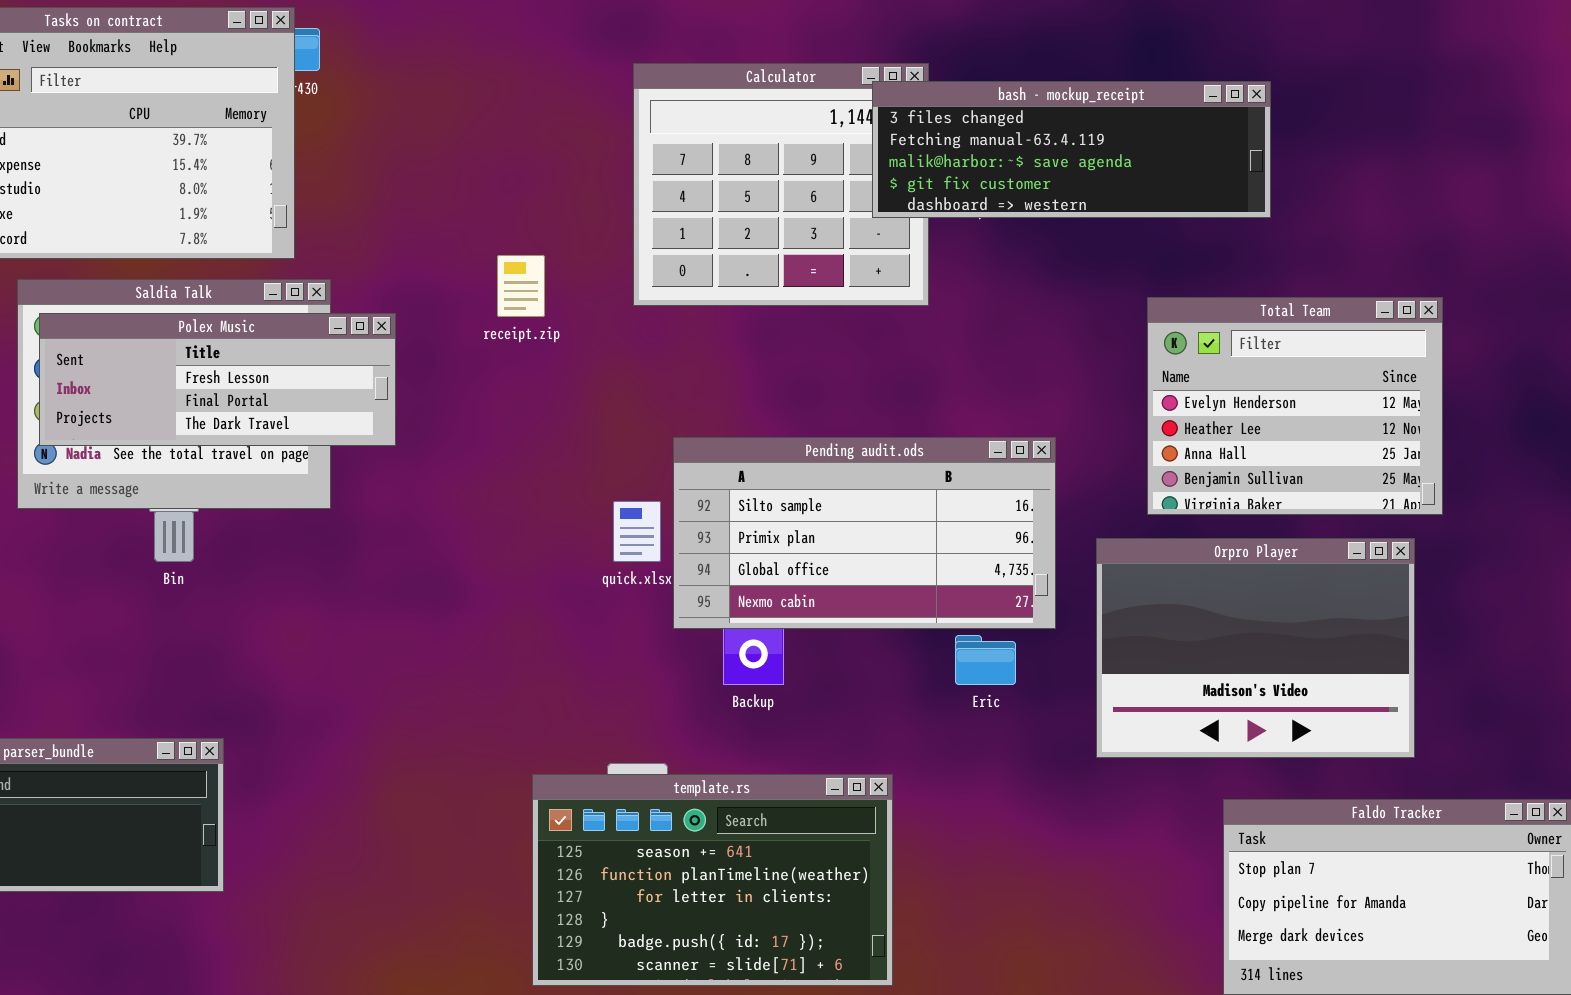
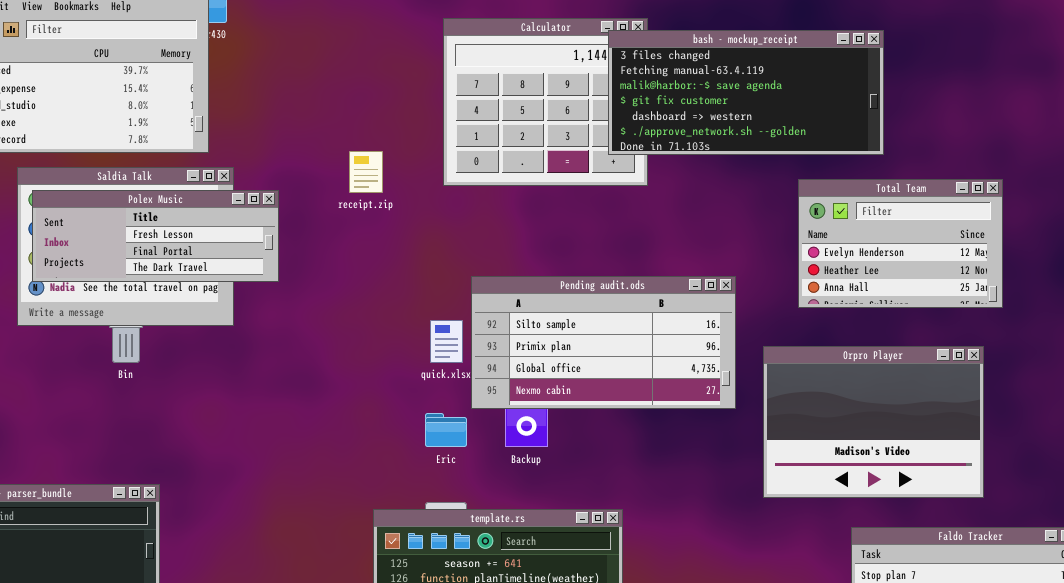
bash - mockup_receipt: [872,81,1271,218] -> [608,30,884,155], resized
Total Team: [1147,297,1443,515] -> [798,179,1003,308], resized
Eric: [955,635,1016,685] -> [425,413,467,447], moved

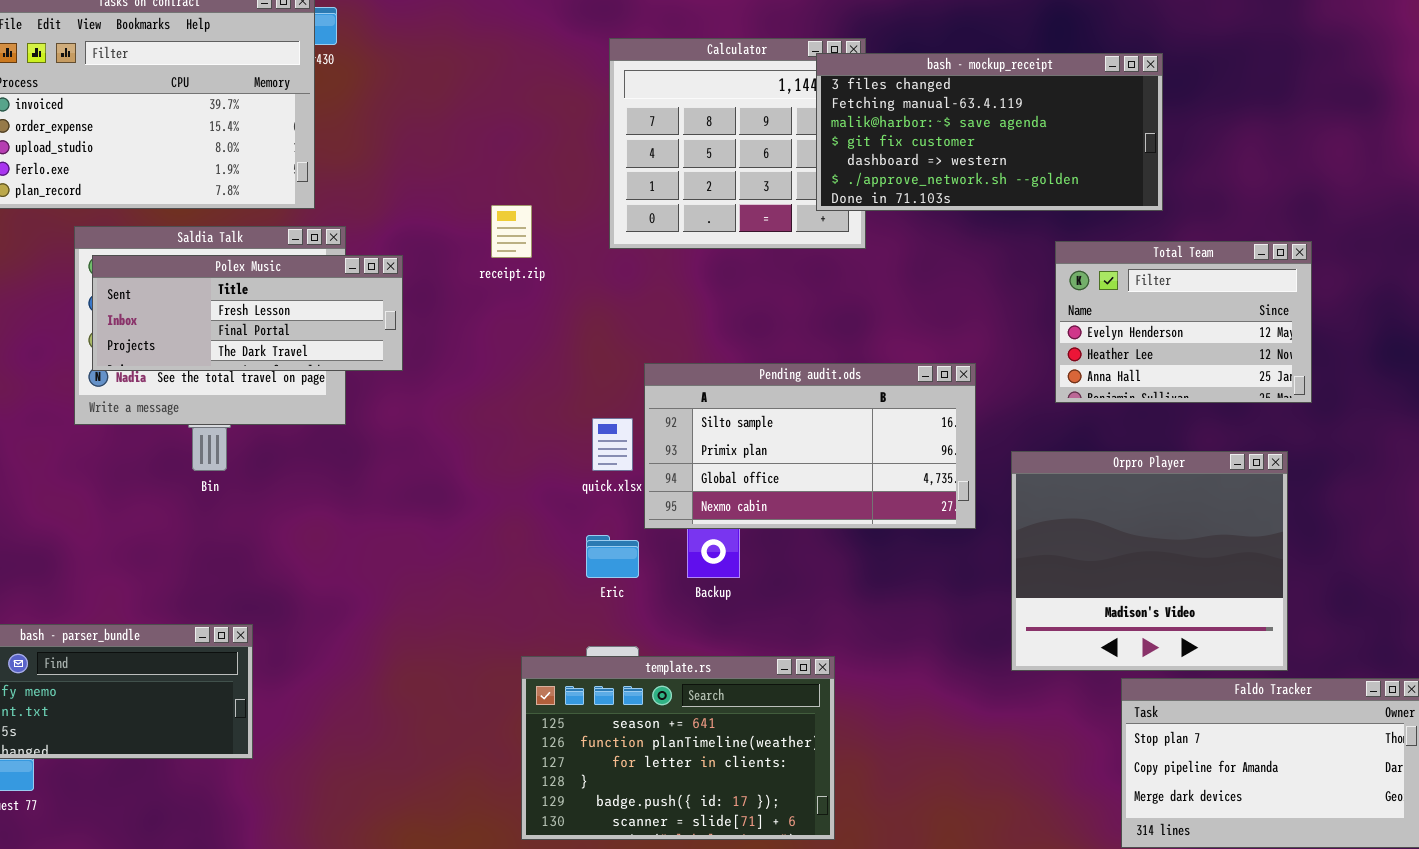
Orpro Player: [763,346,984,498] -> [1011,451,1288,671], resized

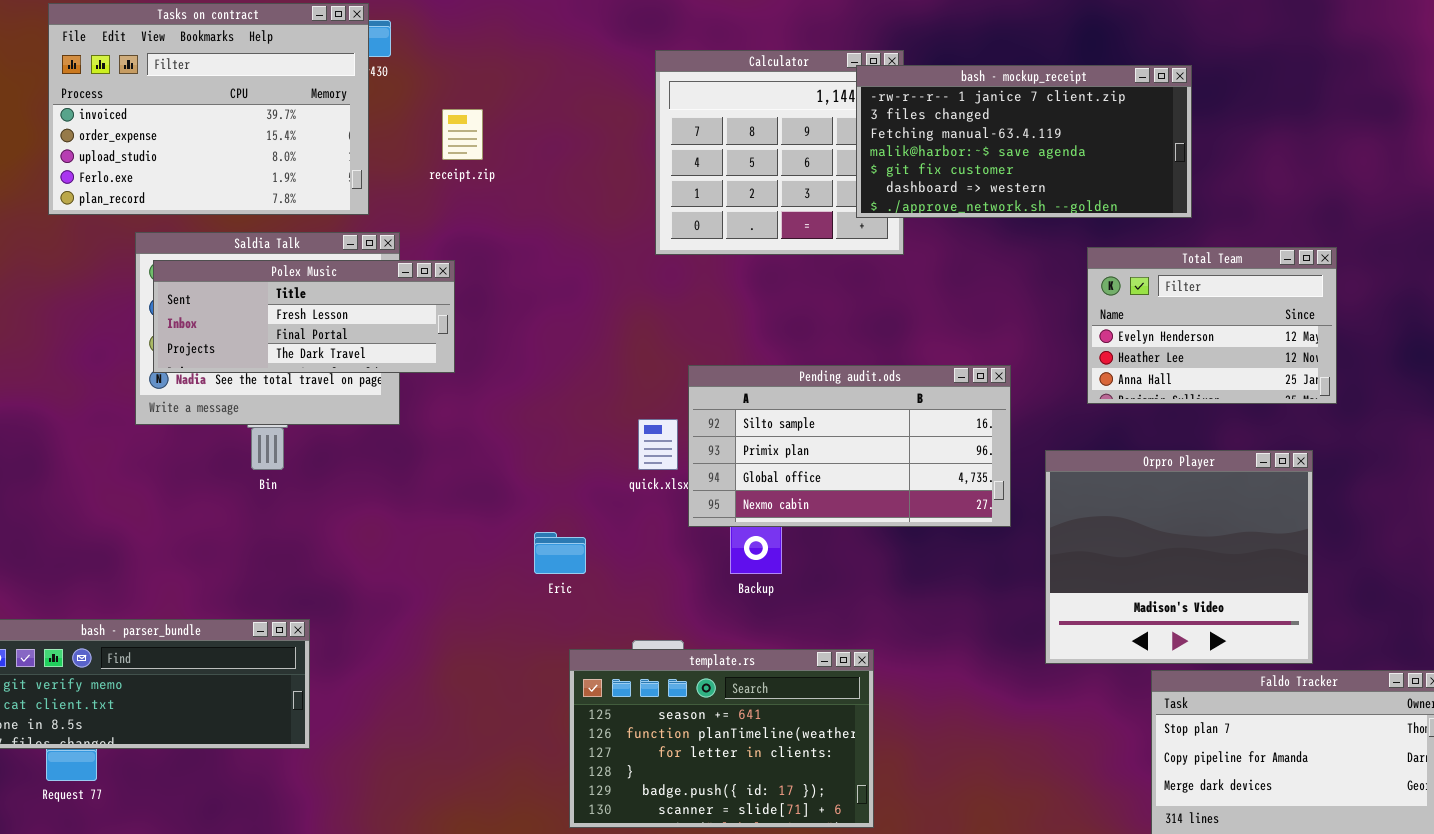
bash - mockup_receipt: [816,53,1163,211] -> [856,65,1192,218], scrolled up 1 row
receipt.zip: [491,205,532,258] -> [442,109,483,160], moved
Eric: [586,535,639,578] -> [534,532,586,574], moved

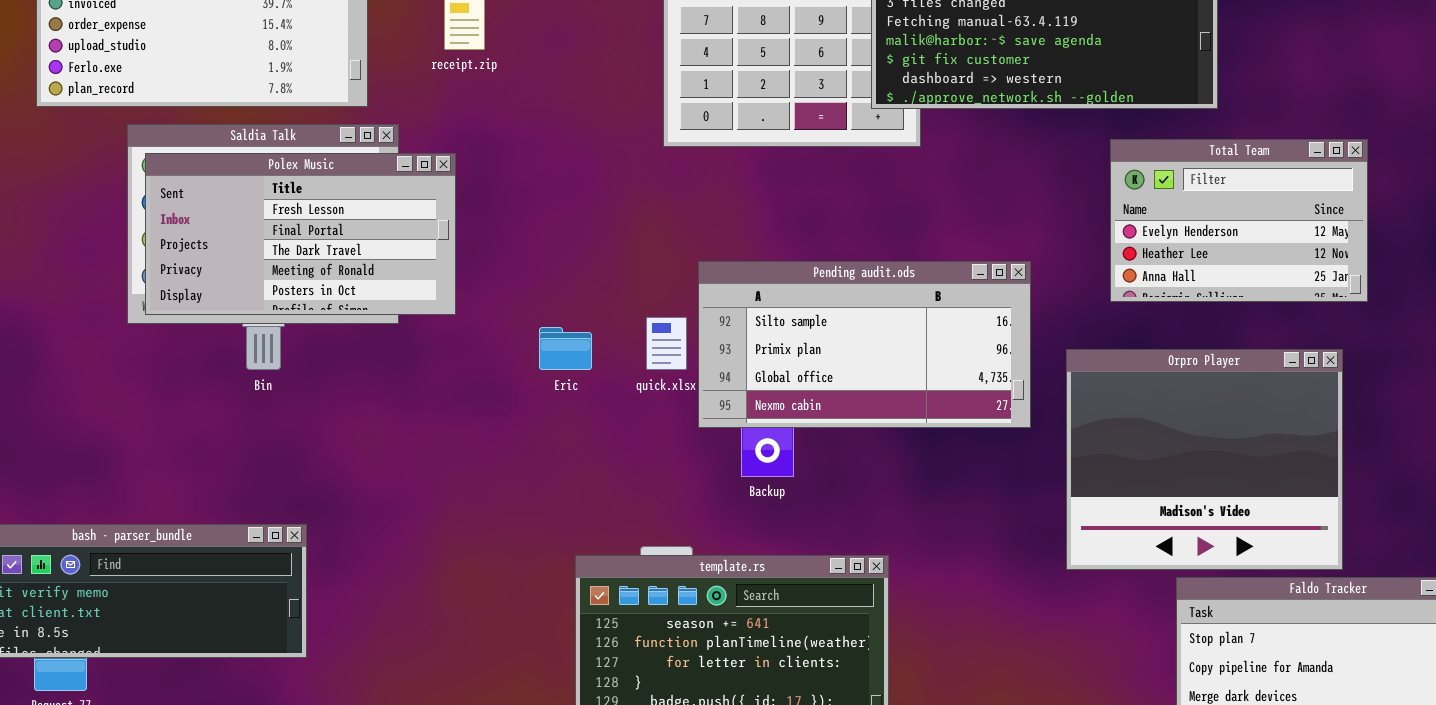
Polex Music: [153,260,455,373] -> [145,153,456,315], resized
Eric: [534,532,586,574] -> [539,327,592,370], moved

